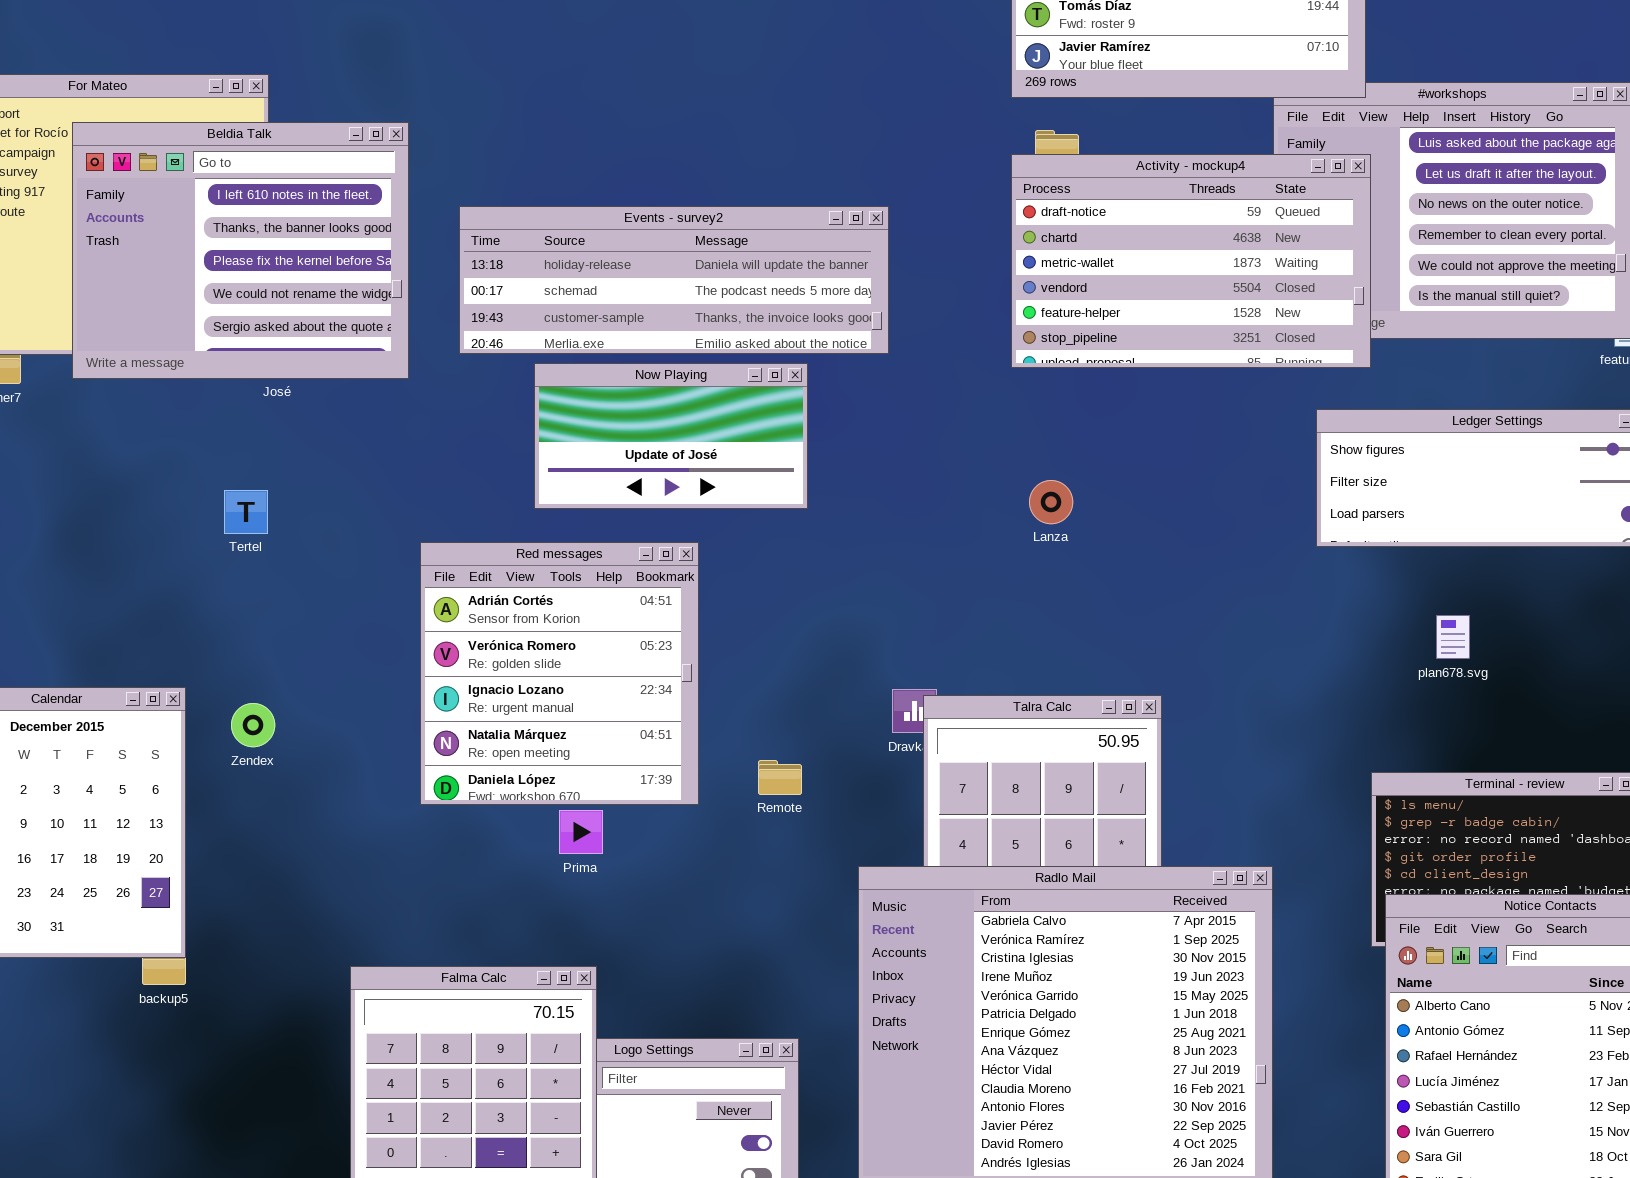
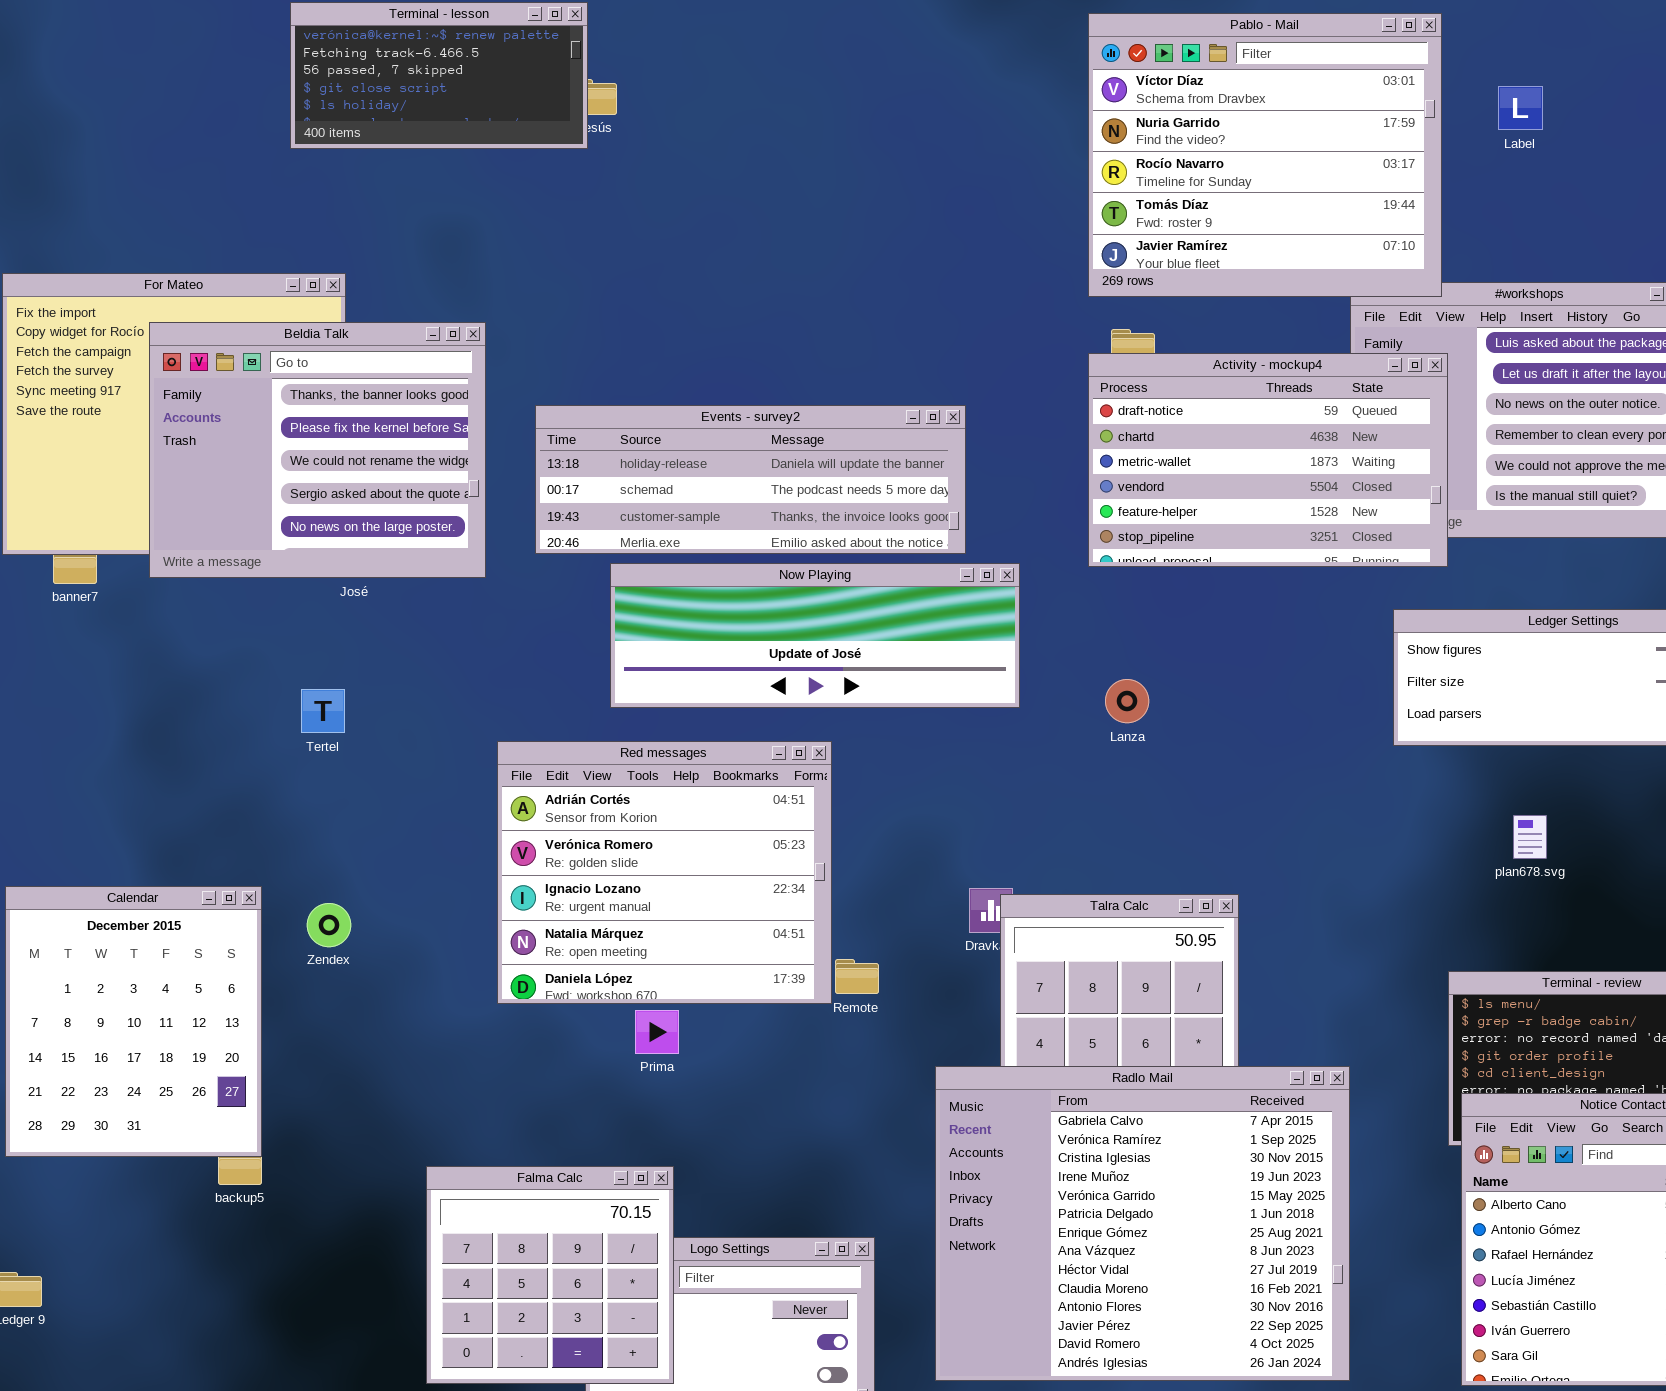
Beldia Talk: [72,122,409,379] -> [149,322,486,578], scrolled down 1 row
Now Playing: [534,363,808,509] -> [610,563,1020,708], resized
Red messages: [420,542,699,805] -> [497,741,832,1004], resized

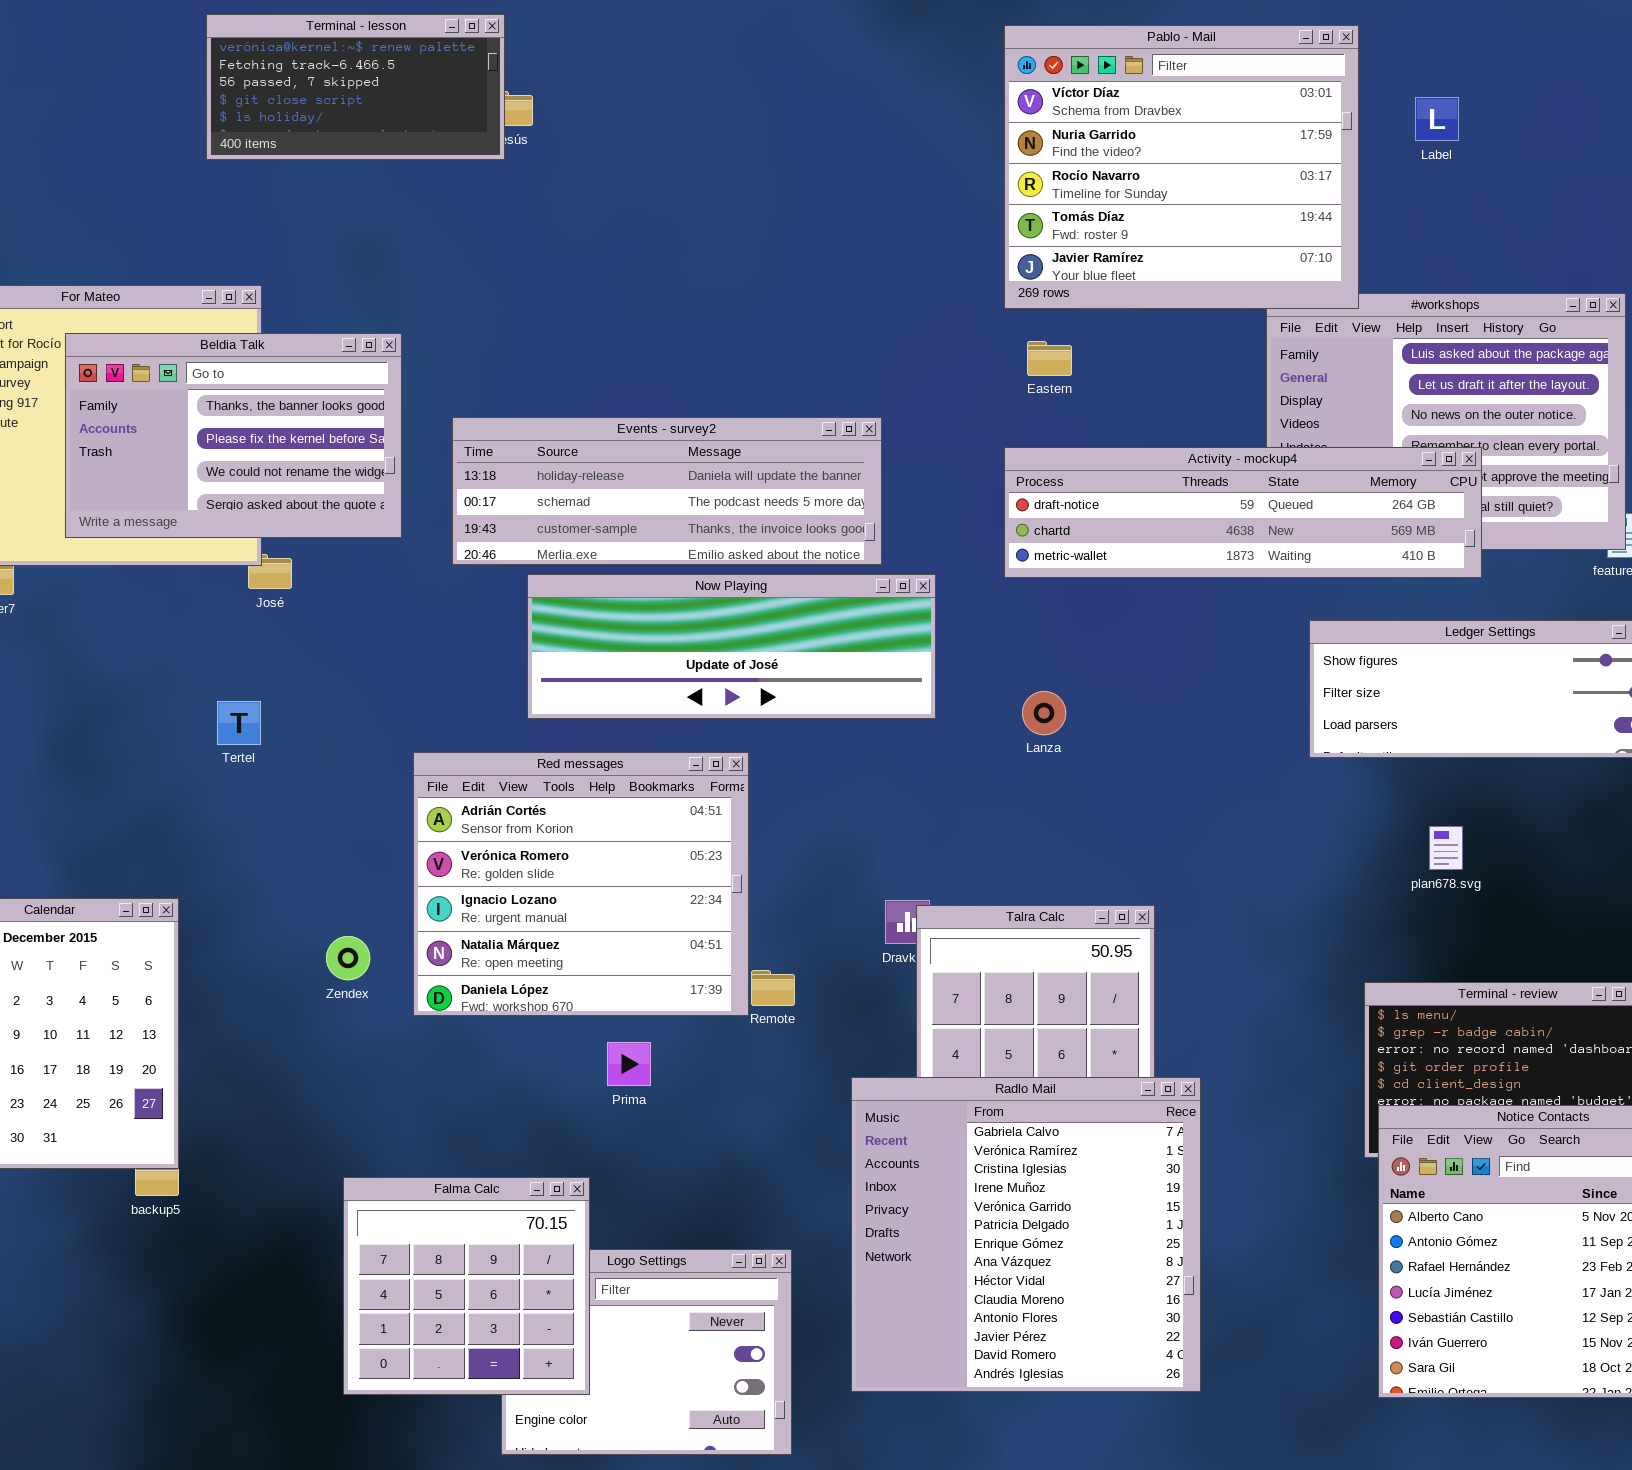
Beldia Talk: [149,322,486,578] -> [65,333,402,538], resized
Activity - mockup4: [1088,353,1448,567] -> [1004,447,1482,578], resized
Zendex: [307,903,351,947] -> [326,936,370,980], moved
Prima: [635,1010,679,1054] -> [607,1042,651,1086], moved
Radlo Mail: [935,1066,1350,1381] -> [851,1077,1201,1392], resized

